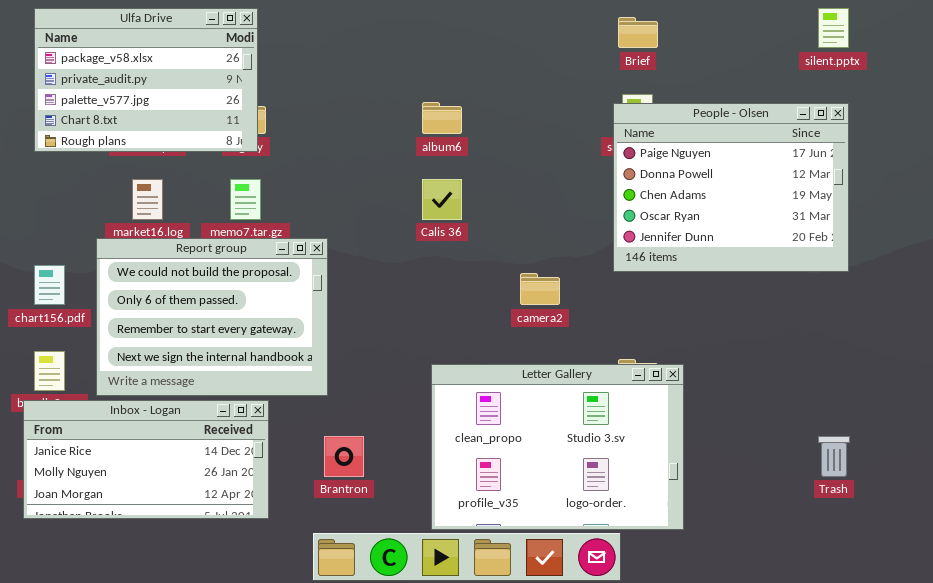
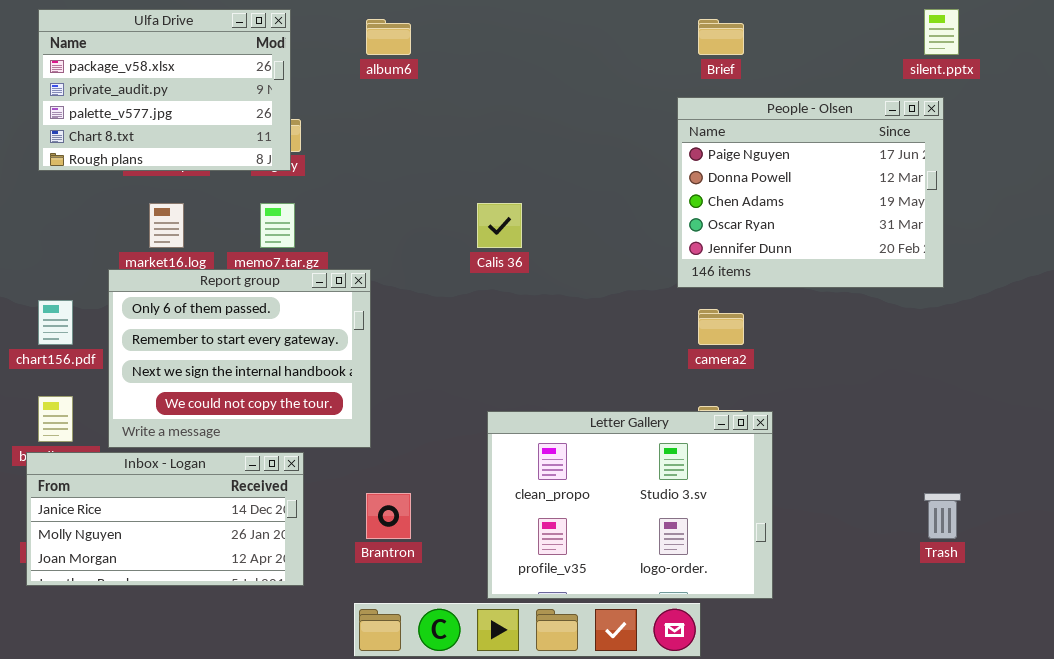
album6: [422,102,462,134] -> [366,19,411,55], moved
People - Olsen: [613,103,849,272] -> [677,97,944,288], moved
Report group: [96,238,328,396] -> [108,269,371,448], scrolled down 1 row
camera2: [520,273,560,305] -> [698,309,744,345], moved

